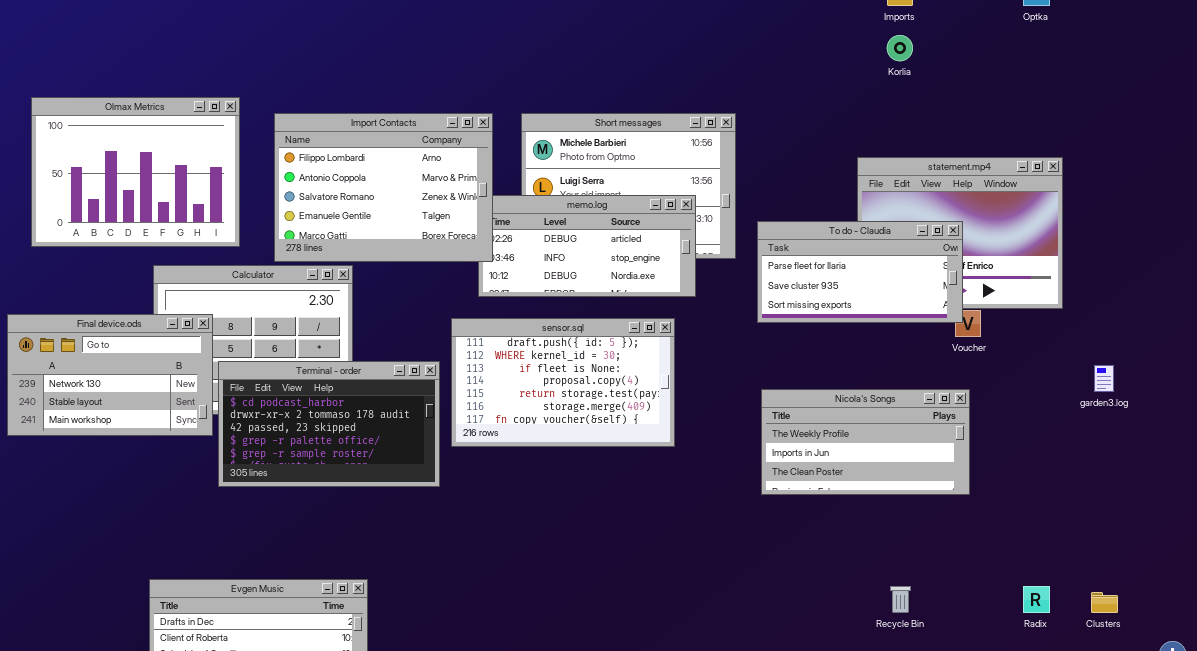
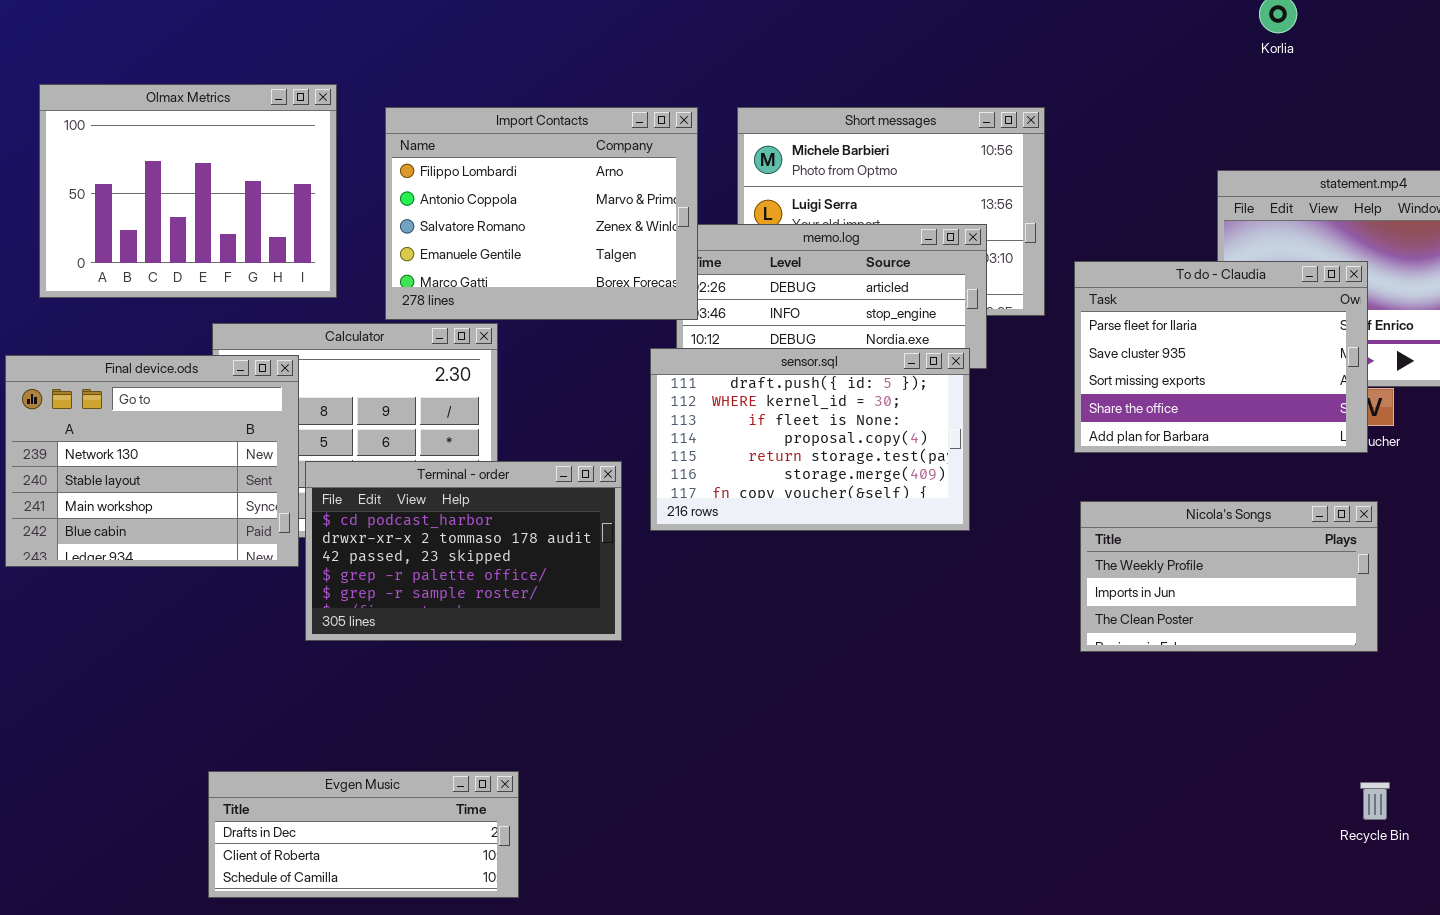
To do - Claudia: [757,221,963,323] -> [1074,261,1368,453], resized
Final device.ods: [7,314,213,436] -> [5,355,299,567], resized
sensor.sql: [451,318,675,447] -> [650,348,970,531], moved
Recycle Bin: [890,586,911,613] -> [1360,782,1390,820], moved

